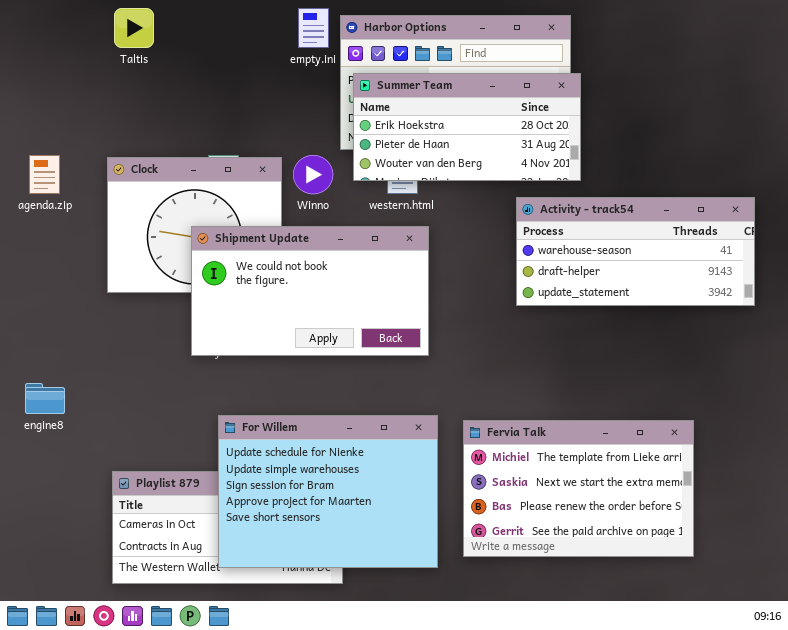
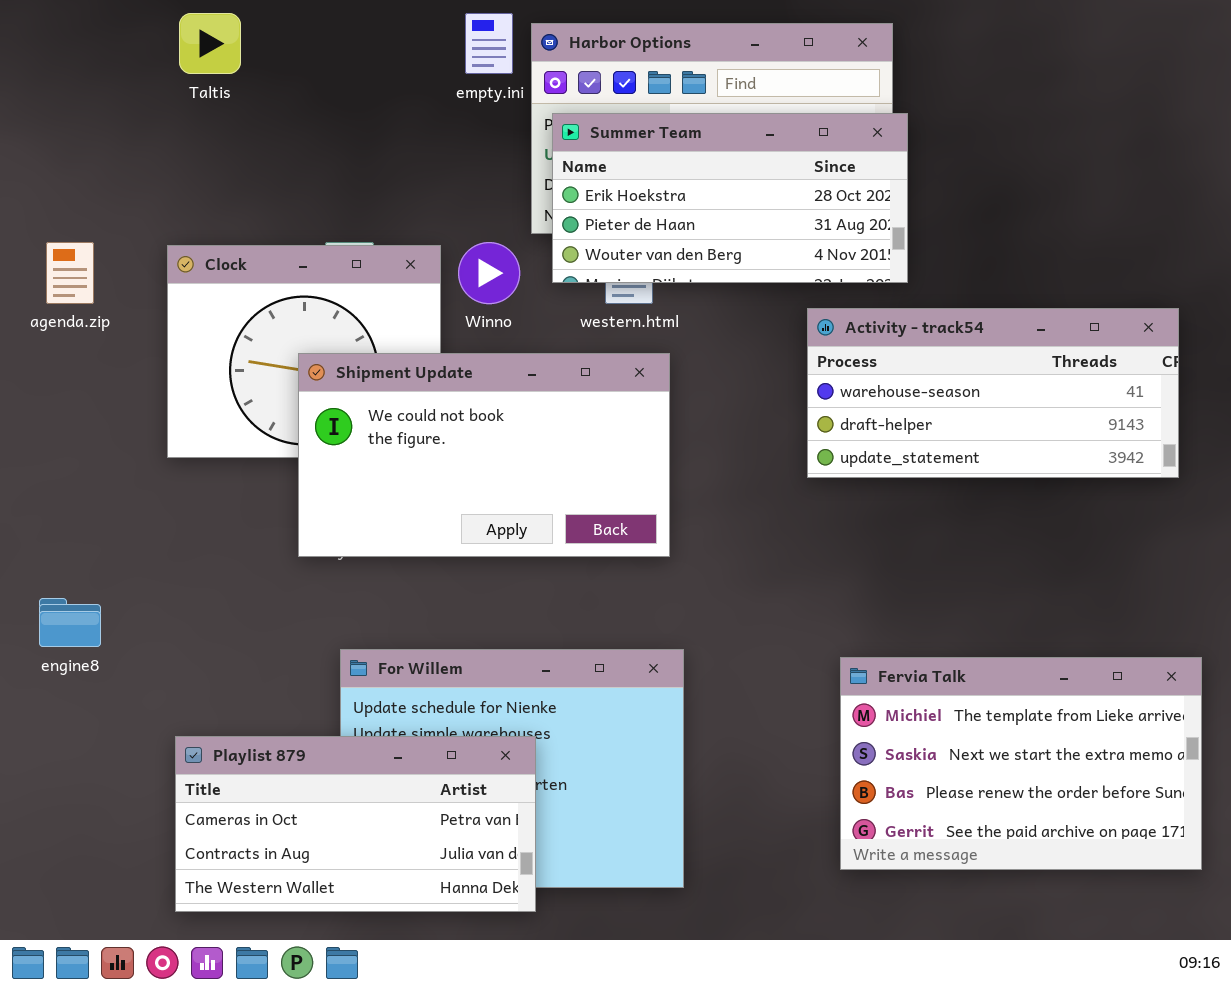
Fervia Talk: [463,420,694,557] -> [840,657,1202,870], moved
Playlist 879: [112,471,343,584] -> [175,736,536,912], raised

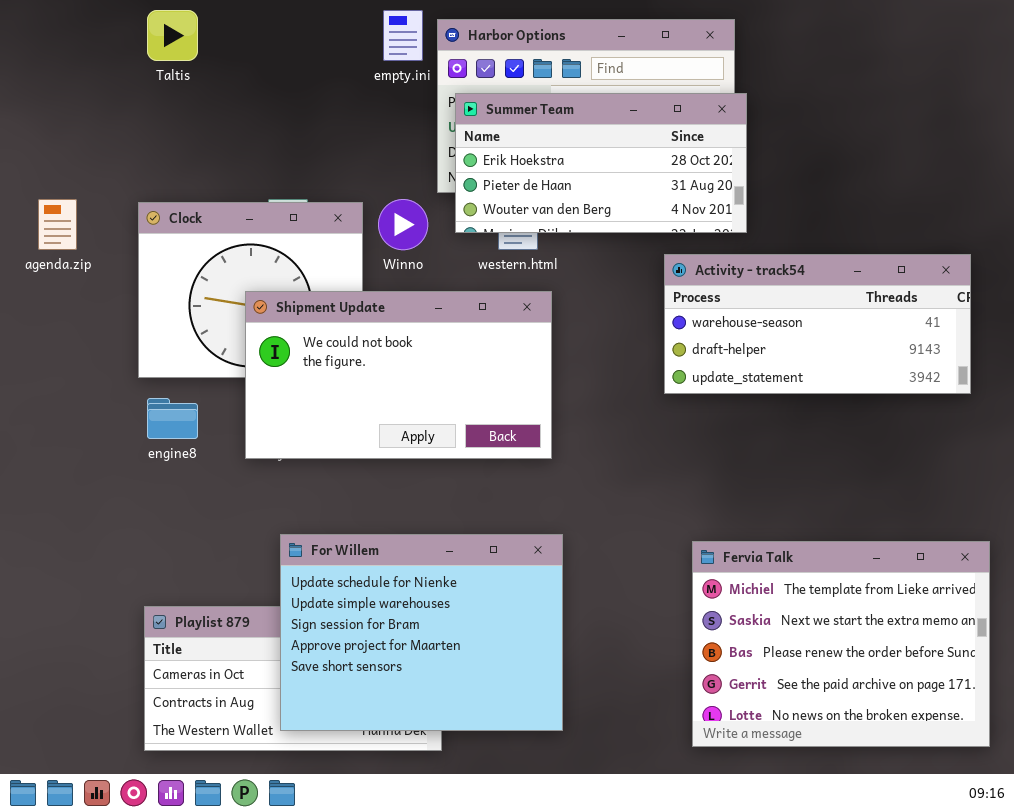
engine8: [39,598,101,647] -> [147,398,198,439], moved
For Willem: [340,649,684,888] -> [280,534,563,731], raised
Fervia Talk: [840,657,1202,870] -> [692,541,990,747], resized

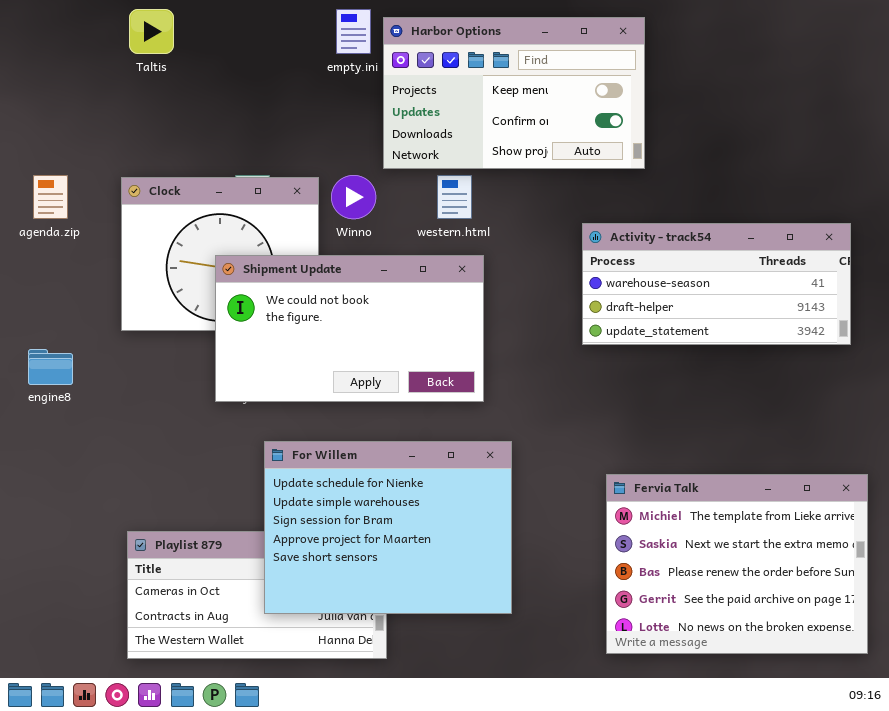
Summer Team: [455,93,747,233] -> none, closed
engine8: [147,398,198,439] -> [28,349,73,385], moved
For Willem: [280,534,563,731] -> [264,441,512,614], moved

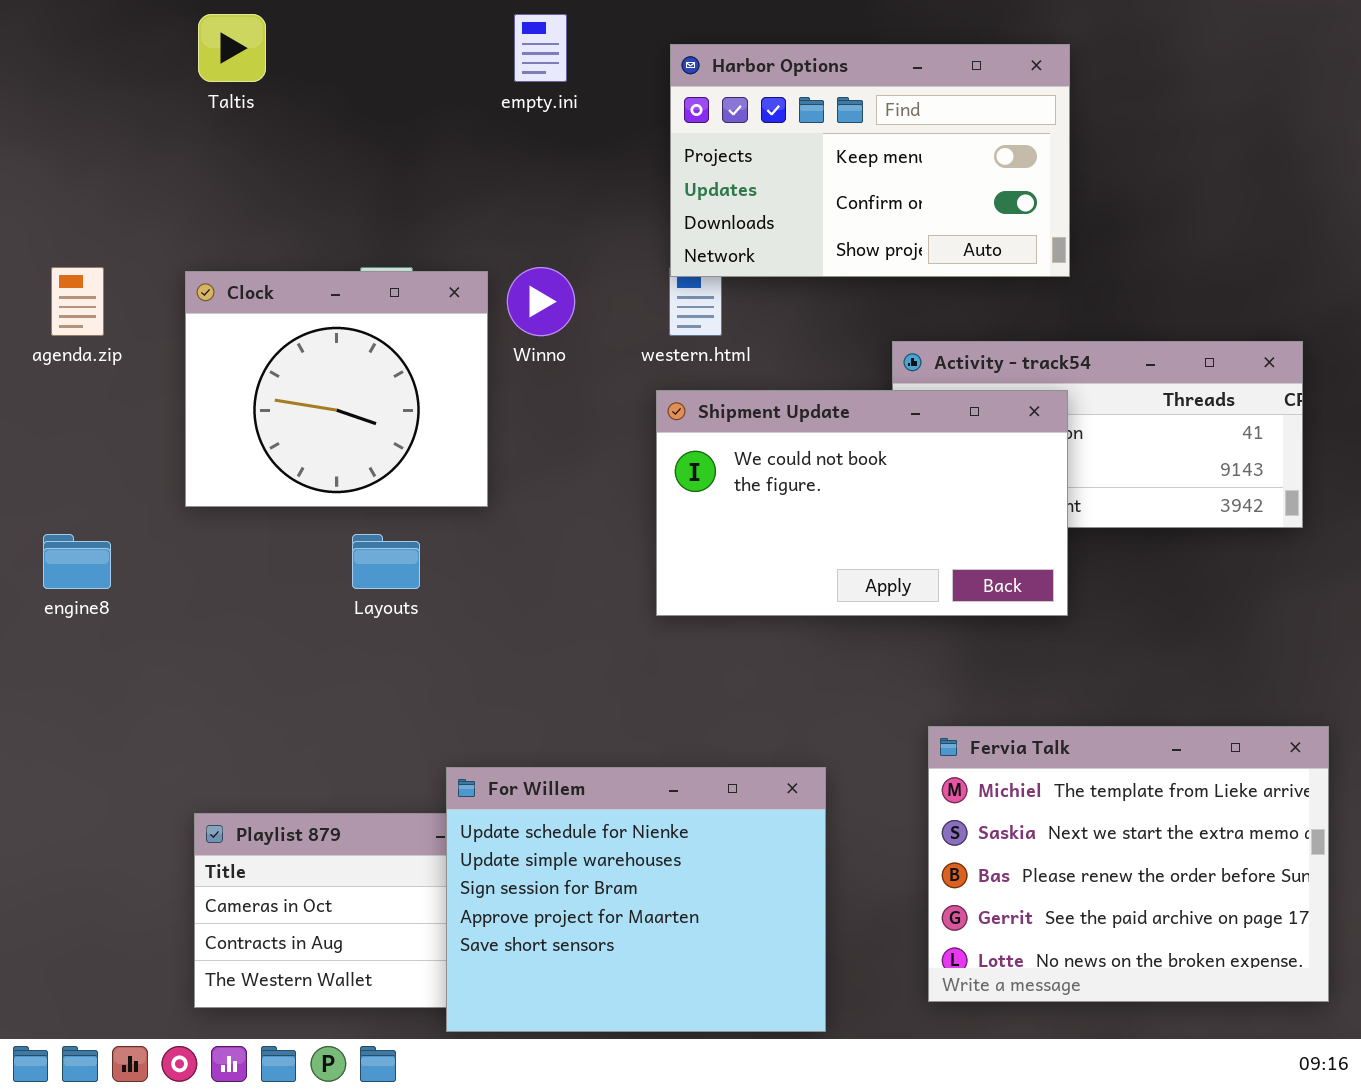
Harbor Options: [383,17,645,169] -> [670,44,1070,277], moved
Shipment Update: [215,255,484,402] -> [656,390,1068,616], moved
For Willem: [264,441,512,614] -> [446,767,826,1032], moved

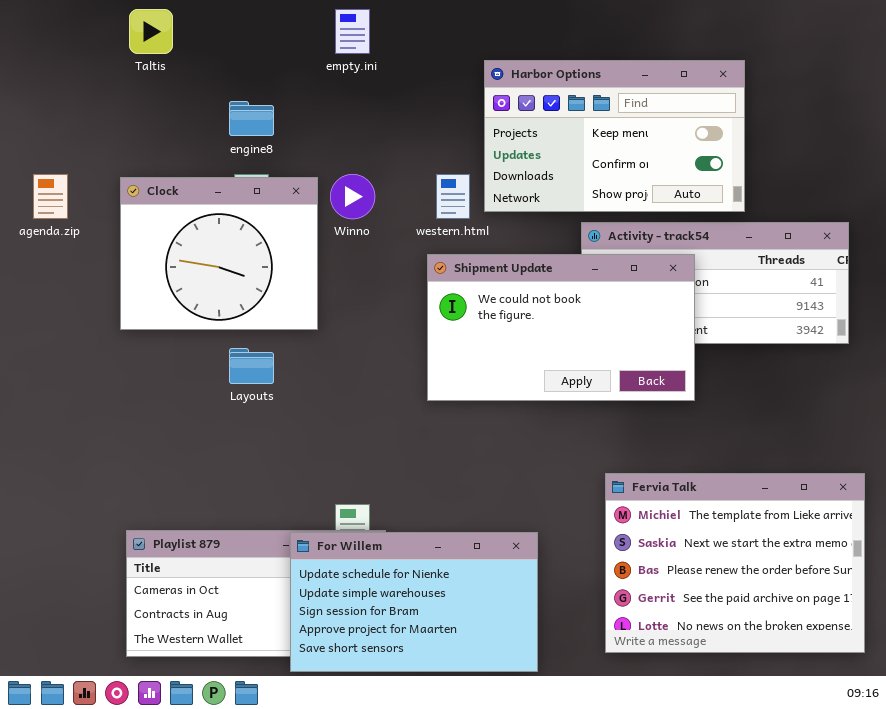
Harbor Options: [670,44,1070,277] -> [484,60,745,212], moved
engine8: [43,534,111,589] -> [229,101,274,136], moved
For Willem: [446,767,826,1032] -> [290,532,538,672], resized

